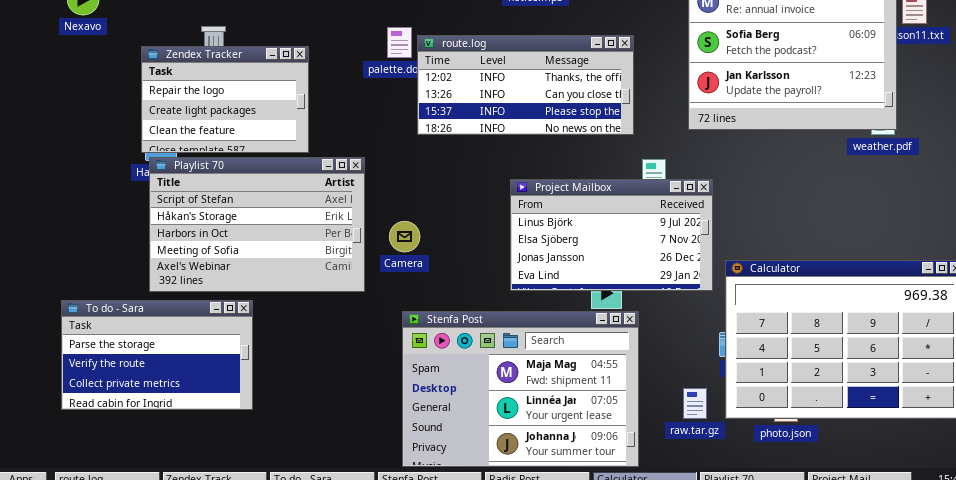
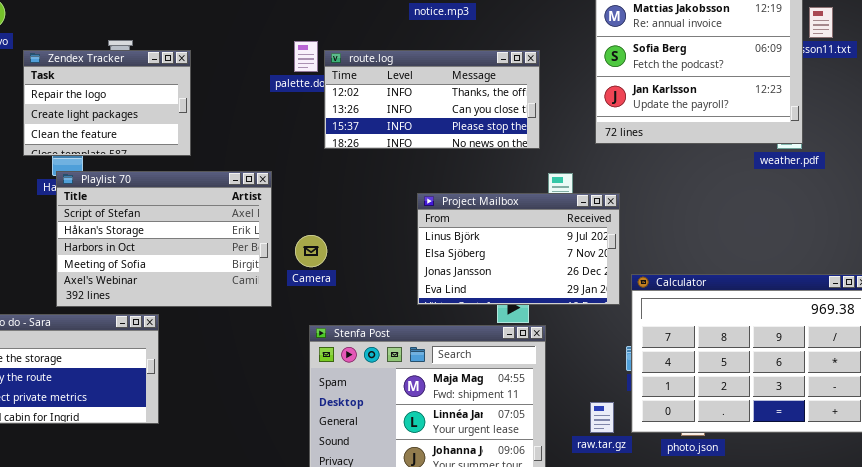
Zendex Tracker: [141,46,309,153] -> [23,50,191,156], moved

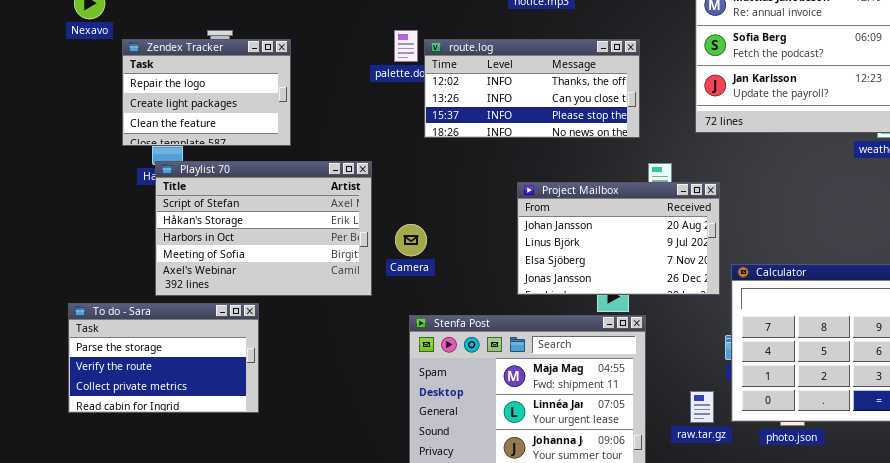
Project Mailbox: [417,193,620,305] -> [517,182,720,295], scrolled up 1 row

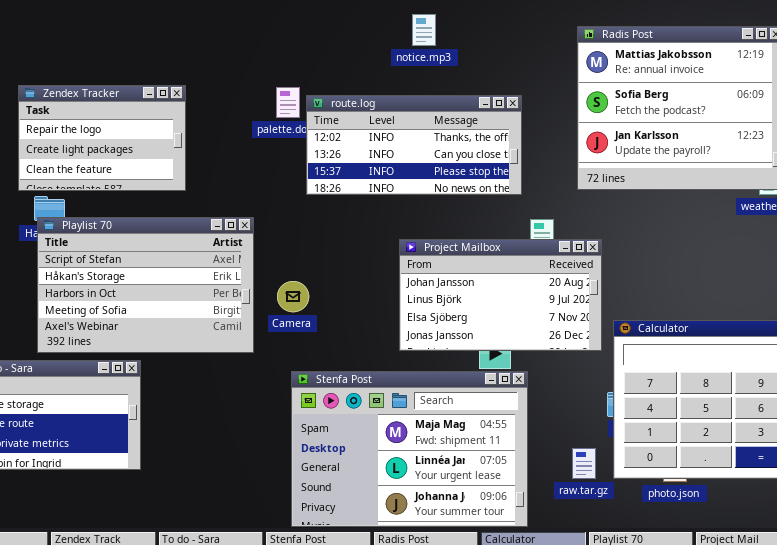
Zendex Tracker: [122,39,291,146] -> [18,85,186,191], moved

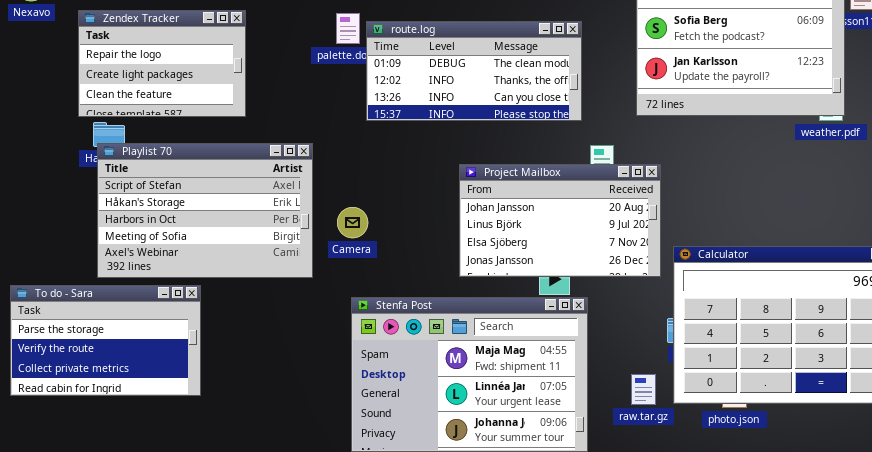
route.log: [306,95,522,195] -> [366,21,582,121], scrolled up 1 row

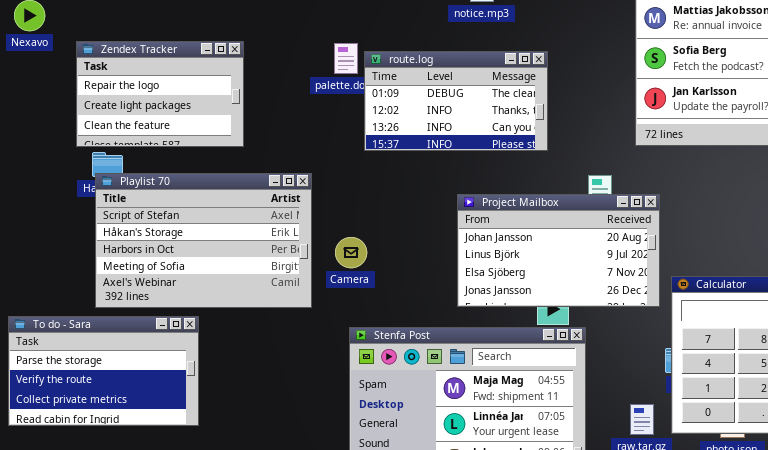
route.log: [366,21,582,121] -> [364,51,548,151], resized

